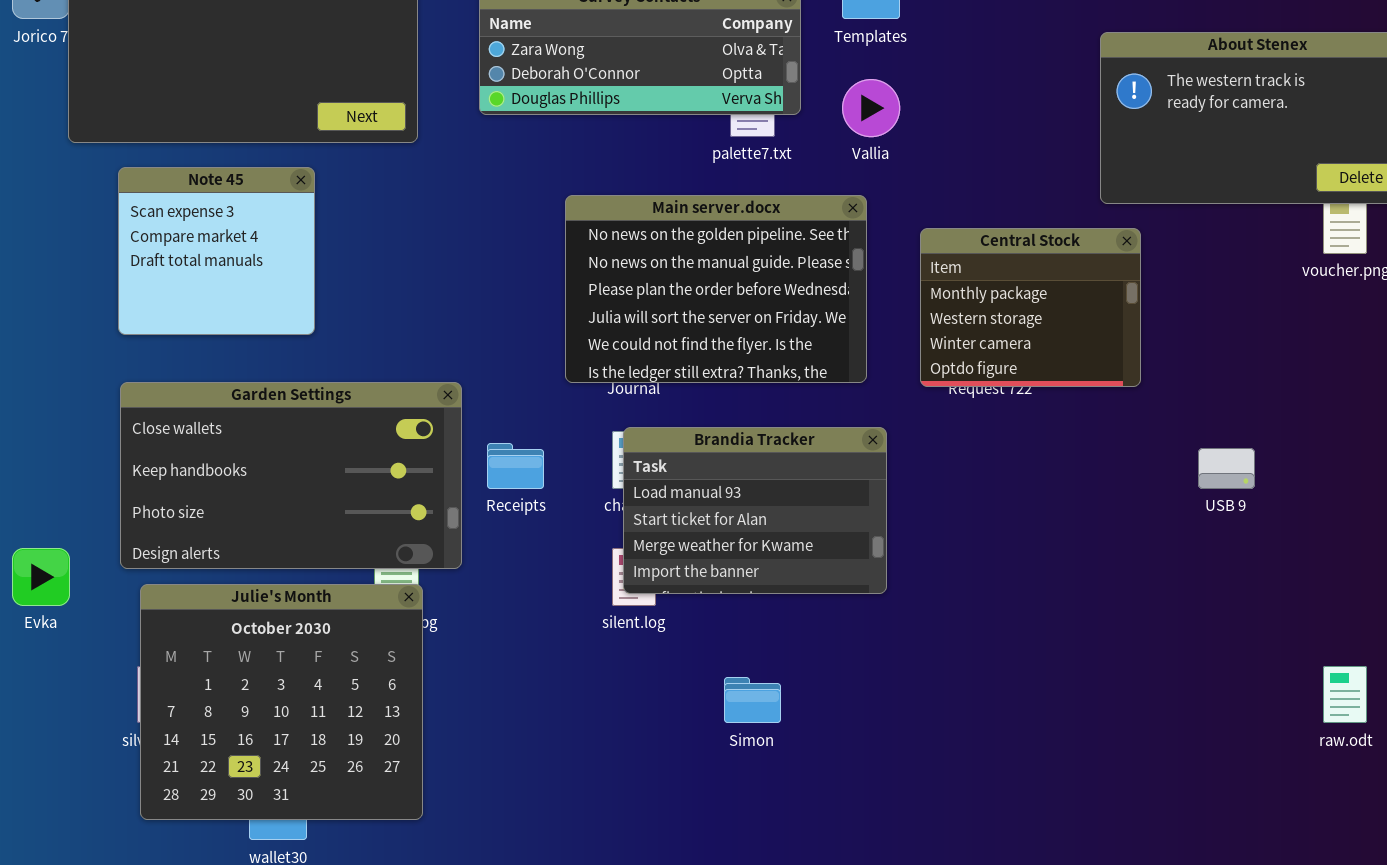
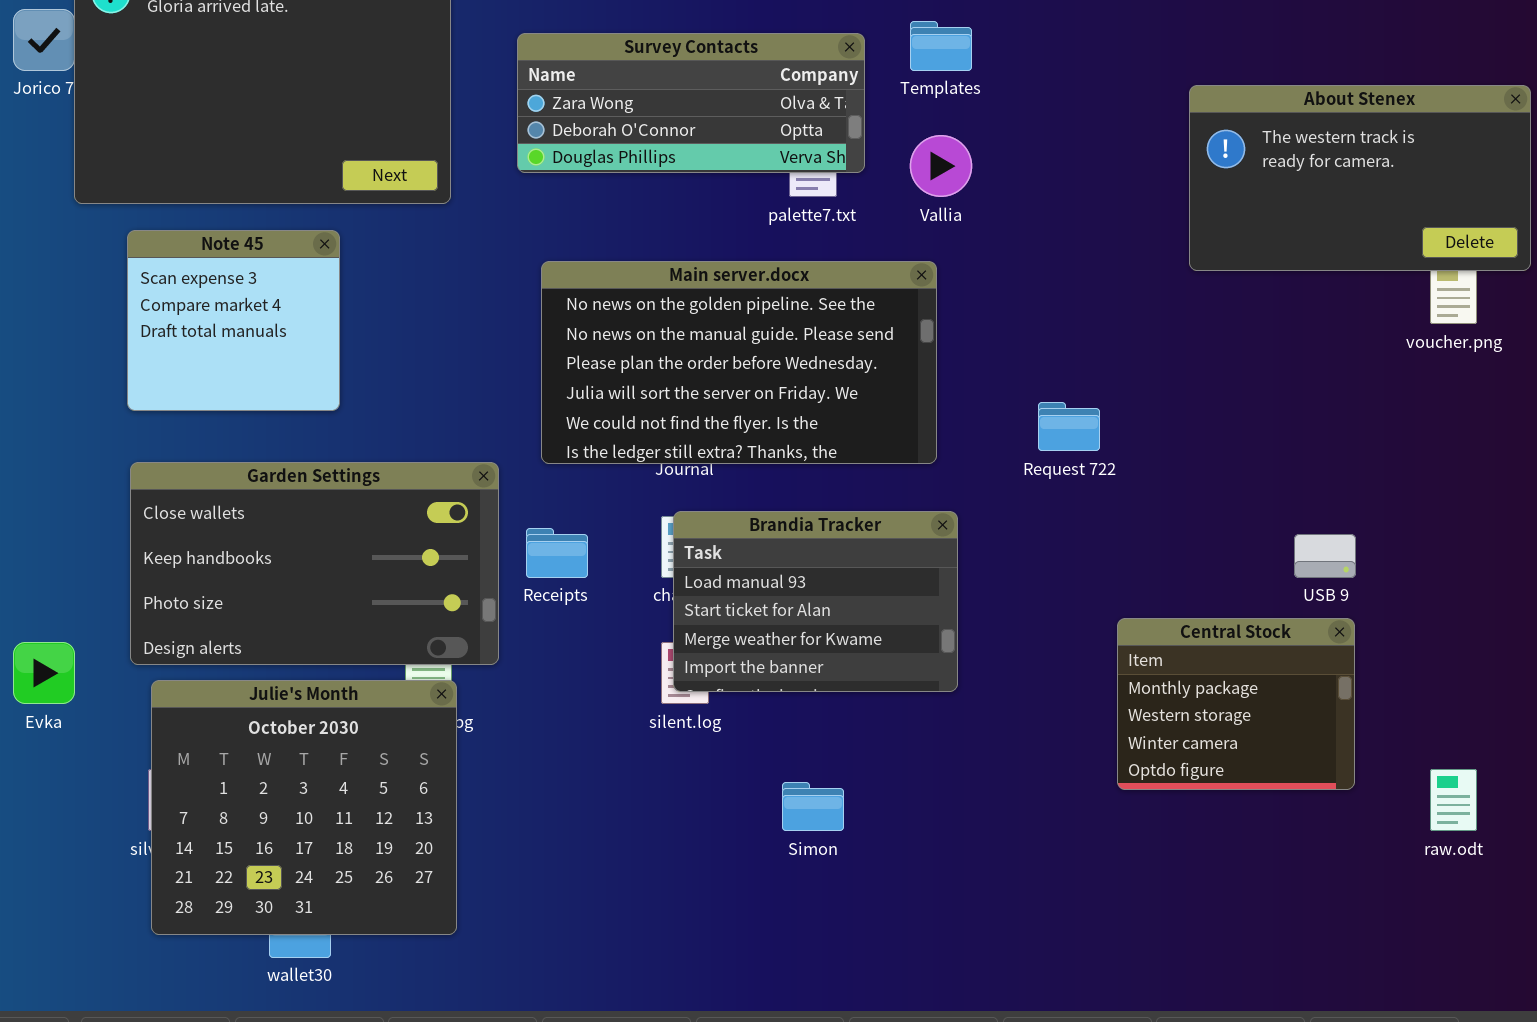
Main server.docx: [565,195,867,383] -> [541,261,937,464], resized
Central Stock: [920,228,1141,387] -> [1117,618,1355,790], moved

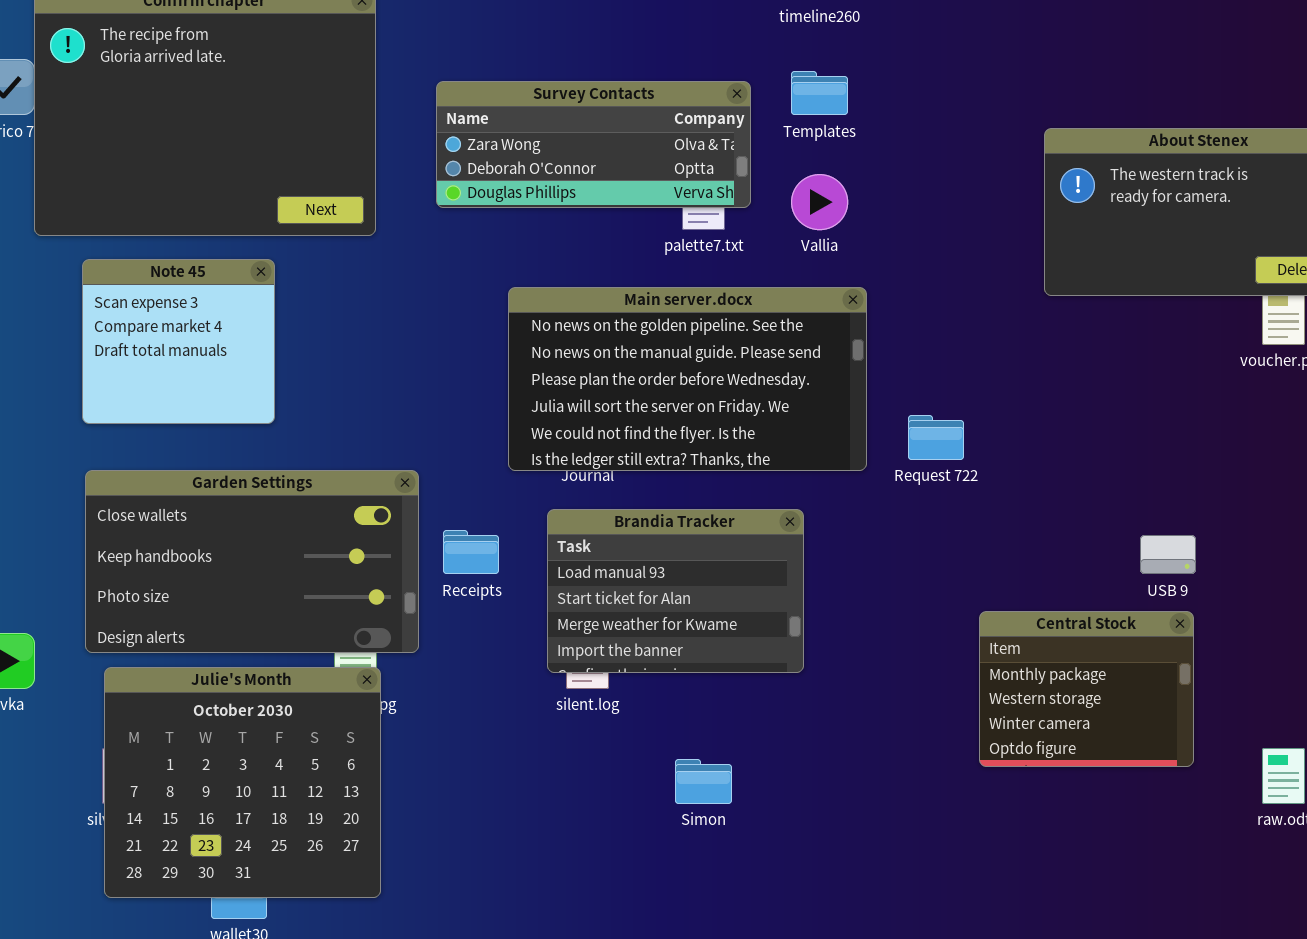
Main server.docx: [541,261,937,464] -> [508,287,867,471], moved
Brandia Tracker: [673,511,958,692] -> [547,509,804,673], moved

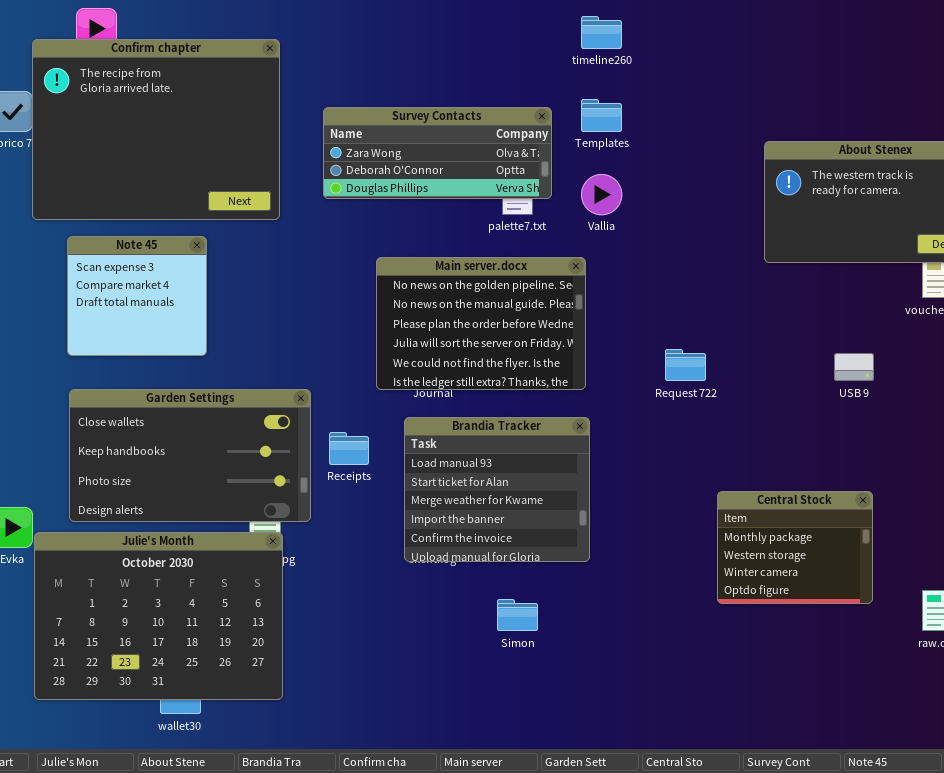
Main server.docx: [508,287,867,471] -> [376,257,586,390], resized
Brandia Tracker: [547,509,804,673] -> [404,417,590,562], resized
USB 9: [1140,535,1196,574] -> [834,353,874,381], moved
Julie's Month: [104,667,381,898] -> [34,532,283,700], resized

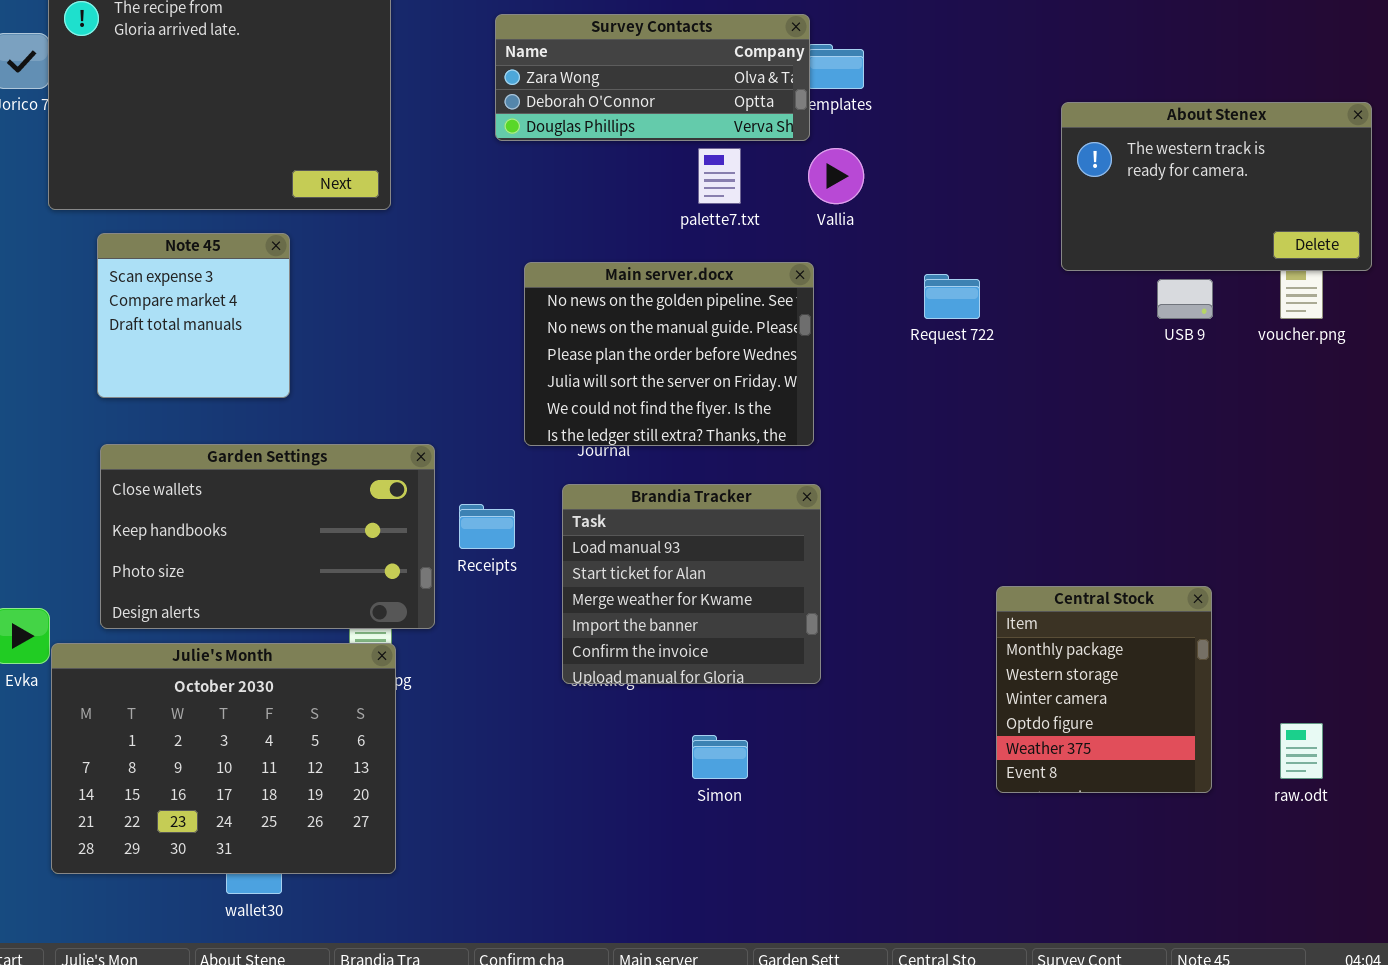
Survey Contacts: [323,107,552,199] -> [495,14,810,141], moved
Request 722: [665,349,706,381] -> [924,274,980,319], moved
USB 9: [834,353,874,381] -> [1157,279,1213,319], moved
Central Stock: [717,491,873,604] -> [996,586,1212,793], resized

